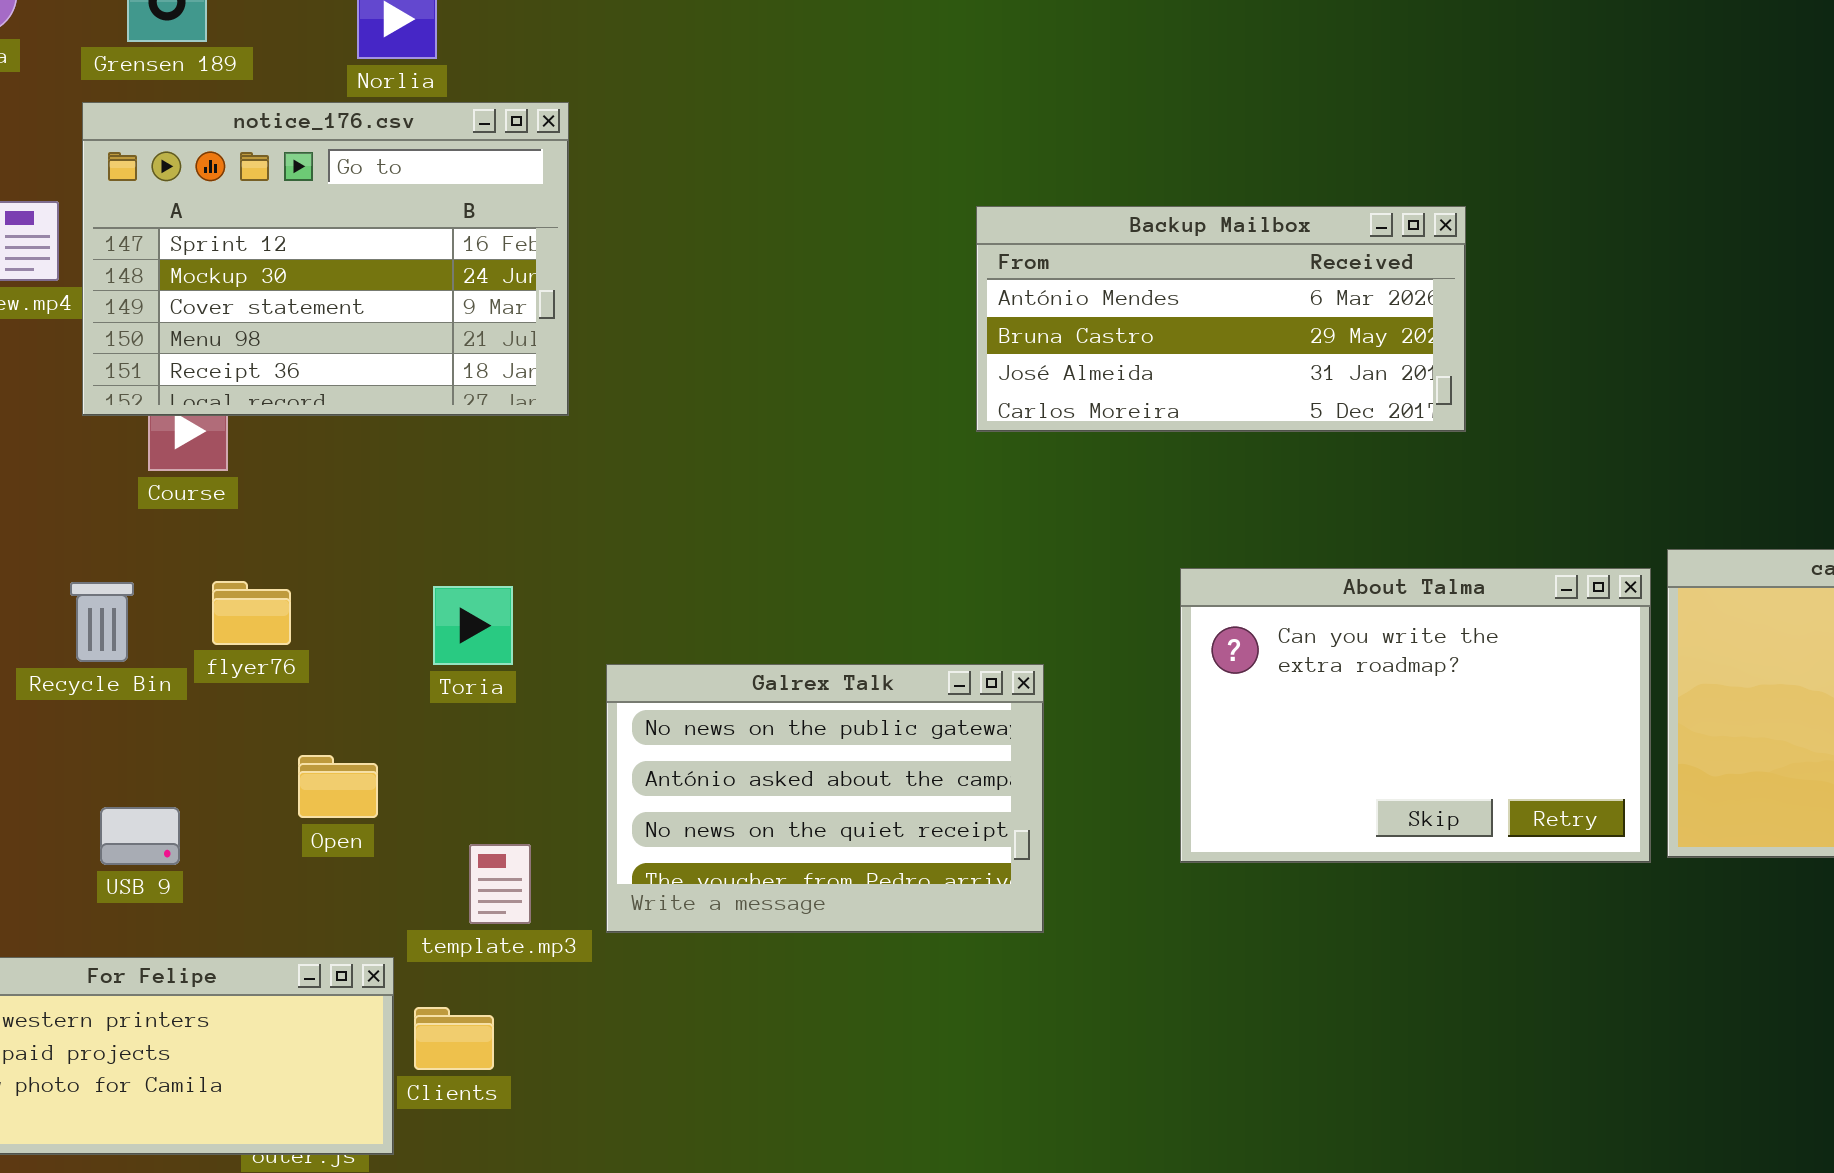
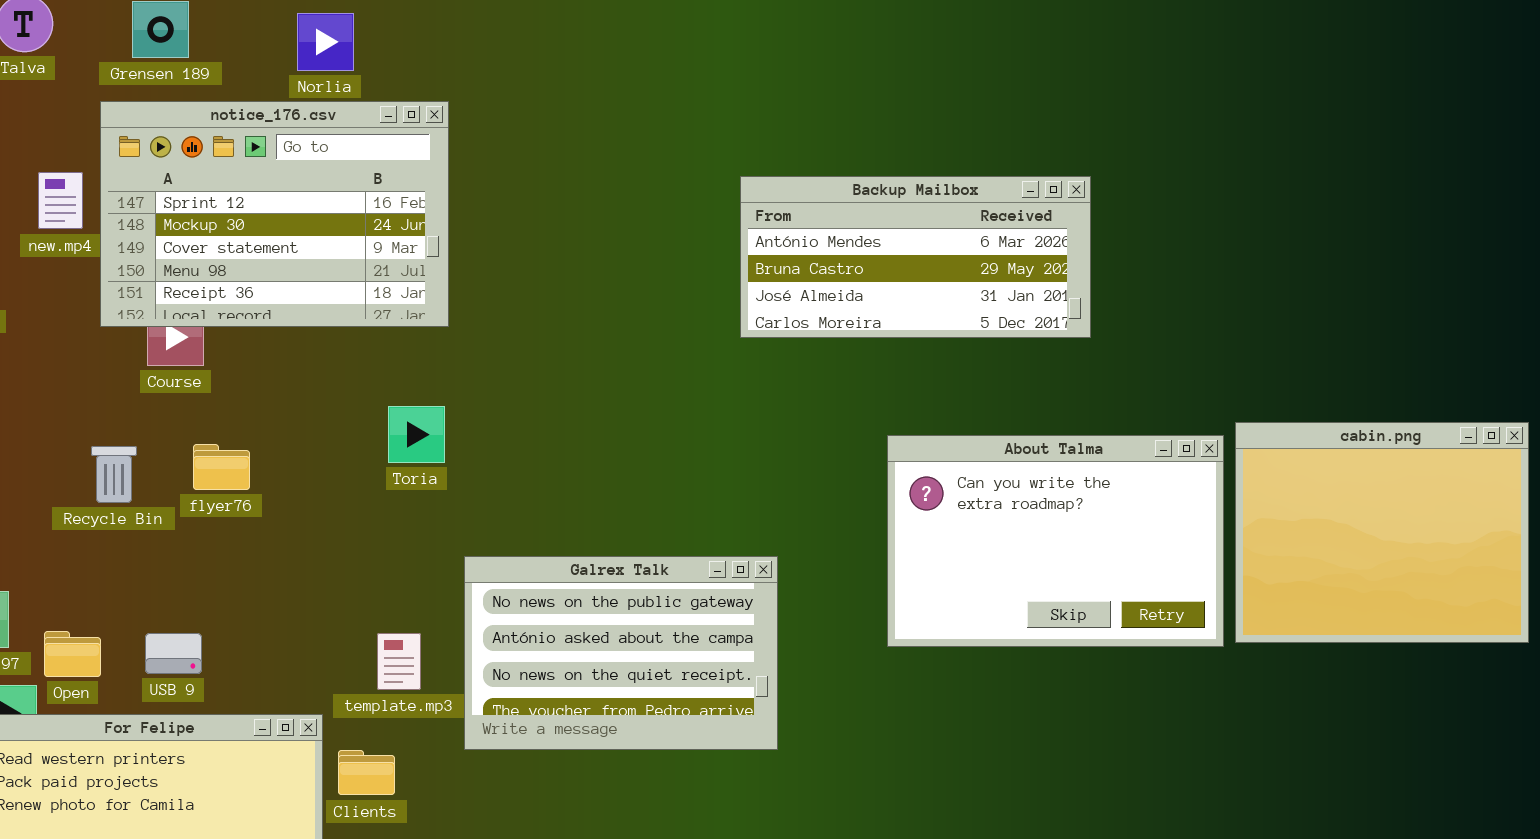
Toria: [433,586,513,665] -> [388,406,445,463], moved
Galrex Talk: [606,664,1044,933] -> [464,556,778,750], moved
Open: [298,755,378,818] -> [44,631,101,677], moved
USB 9: [100,807,180,865] -> [145,633,202,674], moved

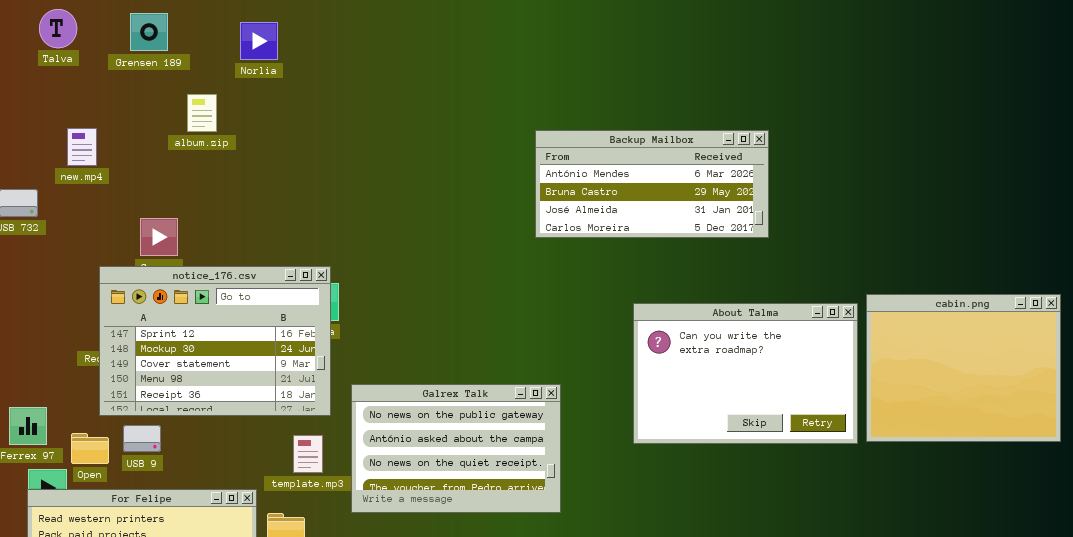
notice_176.csv: [100,101,449,327] -> [99,266,331,416], moved
USB 9: [145,633,202,674] -> [123,425,161,452], moved

